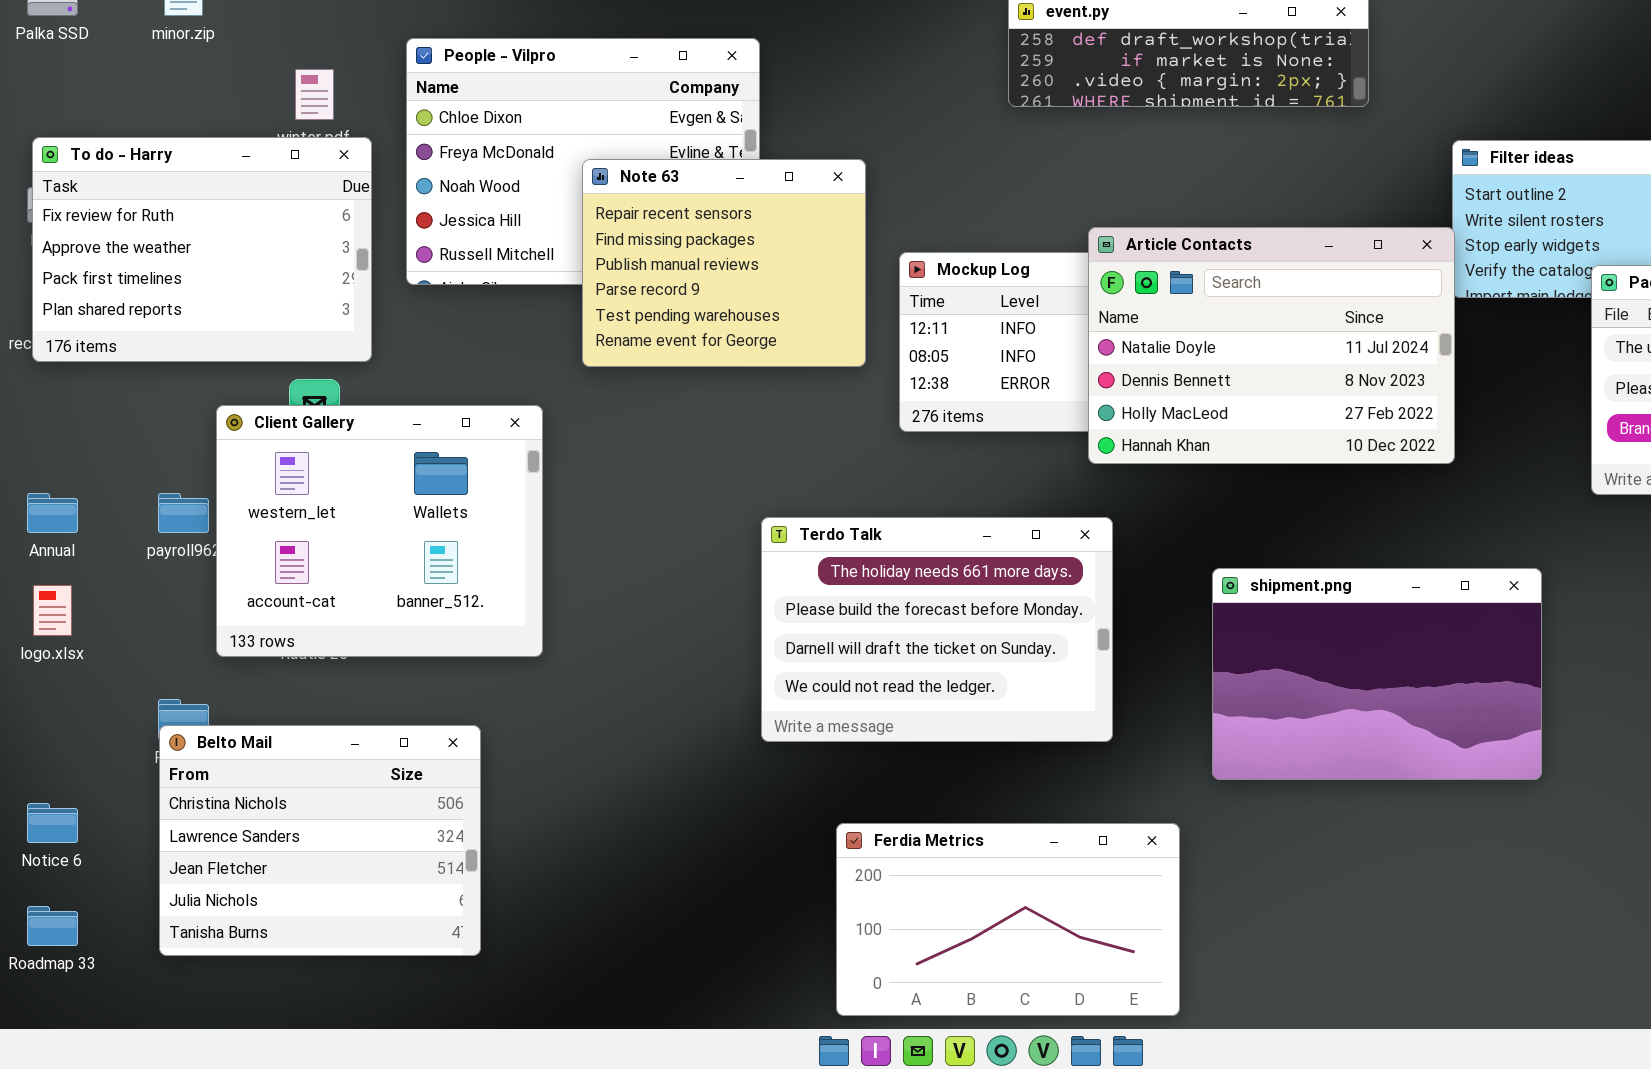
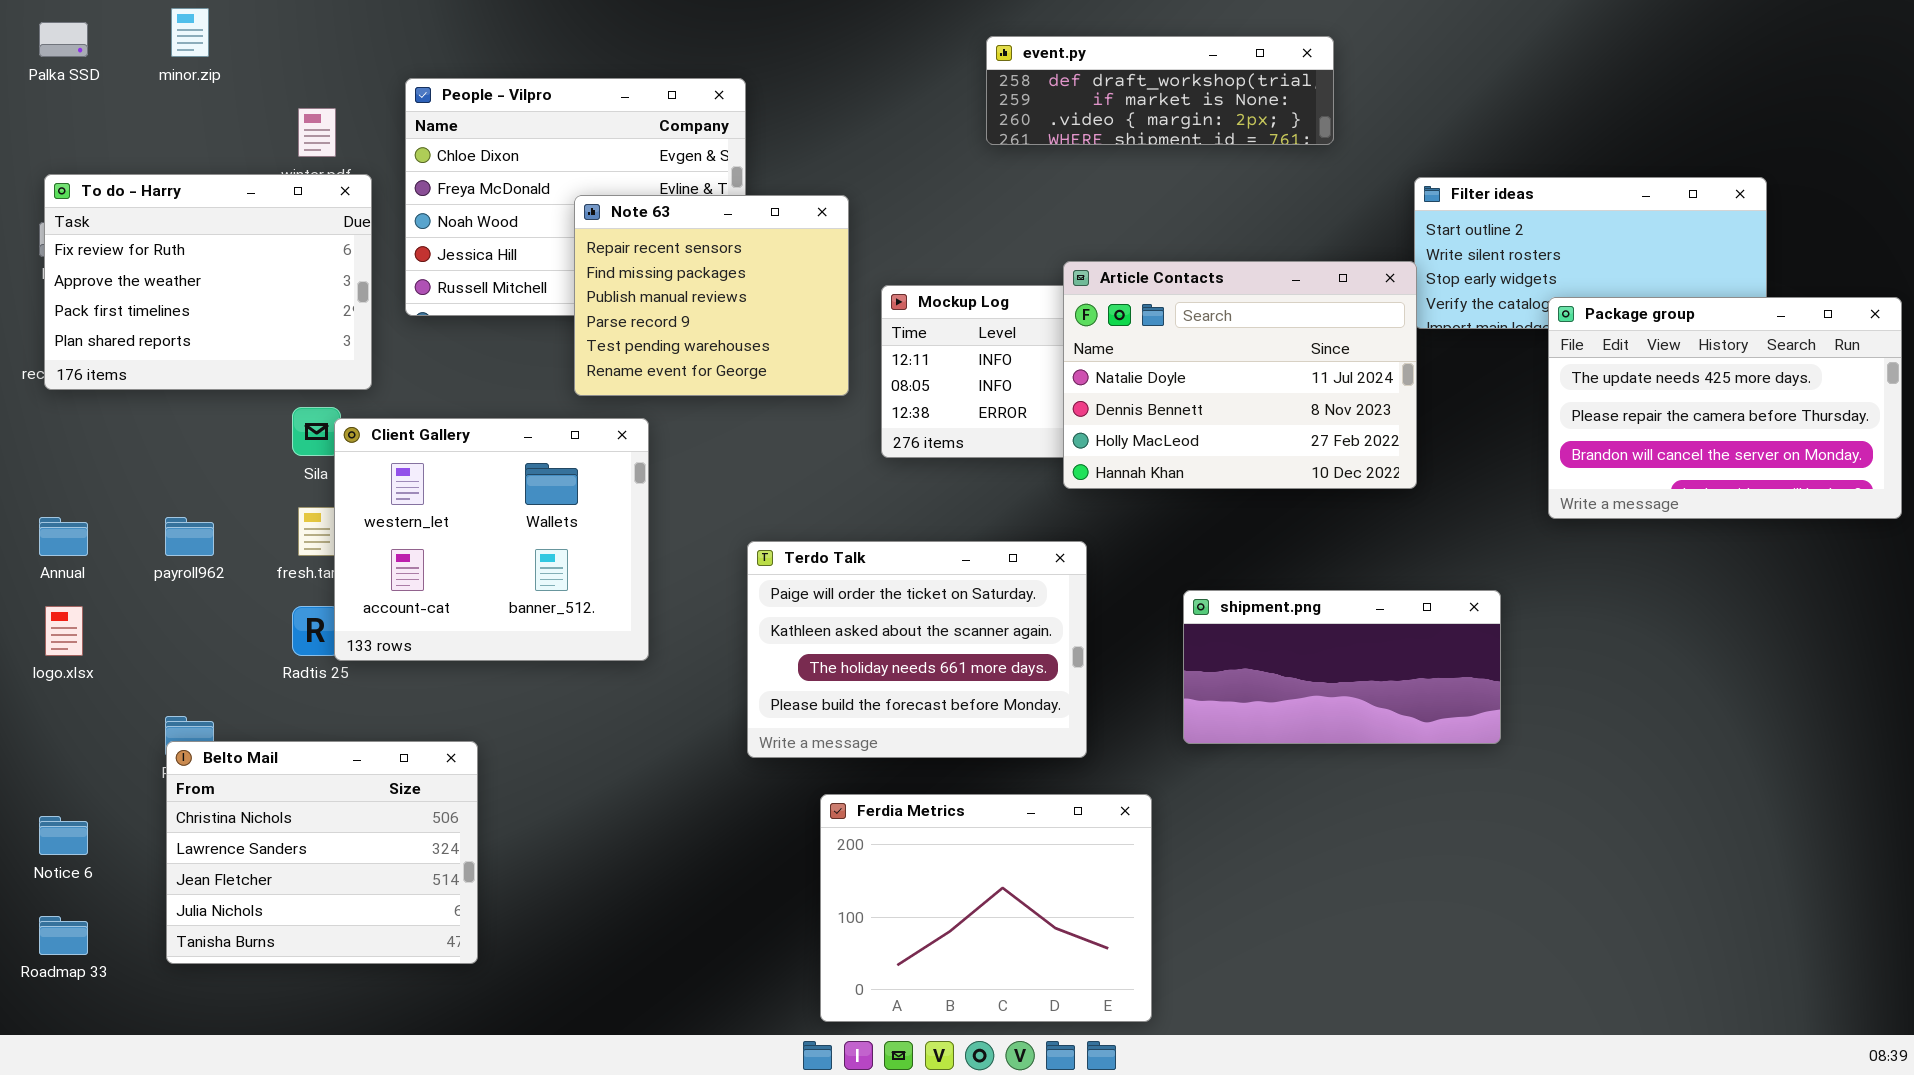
Client Gallery: [216,405,543,657] -> [334,418,649,661], moved
Terdo Talk: [761,517,1113,742] -> [747,541,1087,758], scrolled up 2 rows
shipment.png: [1212,568,1542,780] -> [1183,590,1501,744], resized
Ferdia Metrics: [836,823,1180,1016] -> [820,794,1152,1022], resized

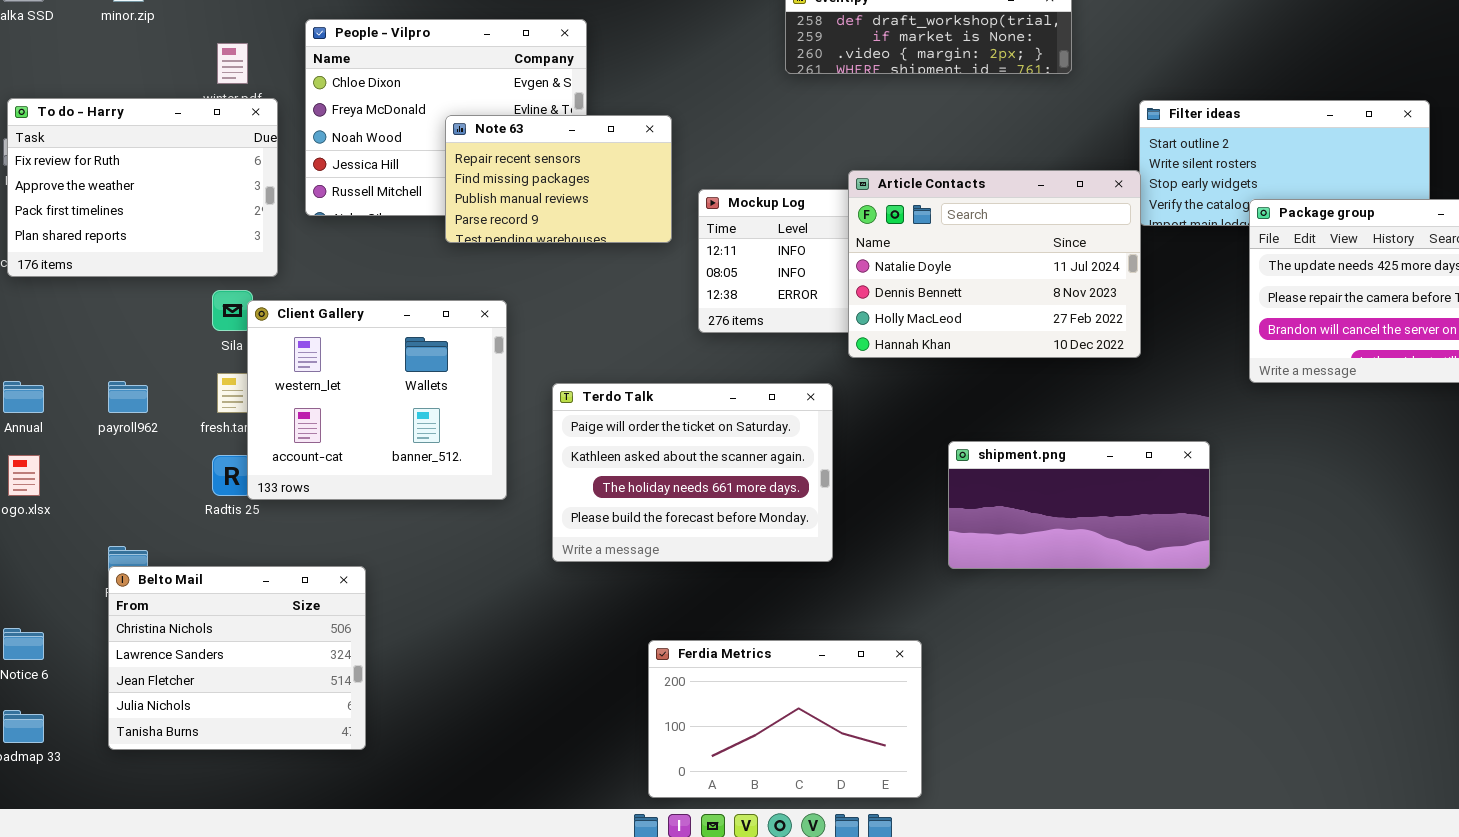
Note 63: [574,195,849,396] -> [445,115,672,243], resized
Terdo Talk: [747,541,1087,758] -> [552,383,833,562], moved
Ferdia Metrics: [820,794,1152,1022] -> [648,640,922,798], resized

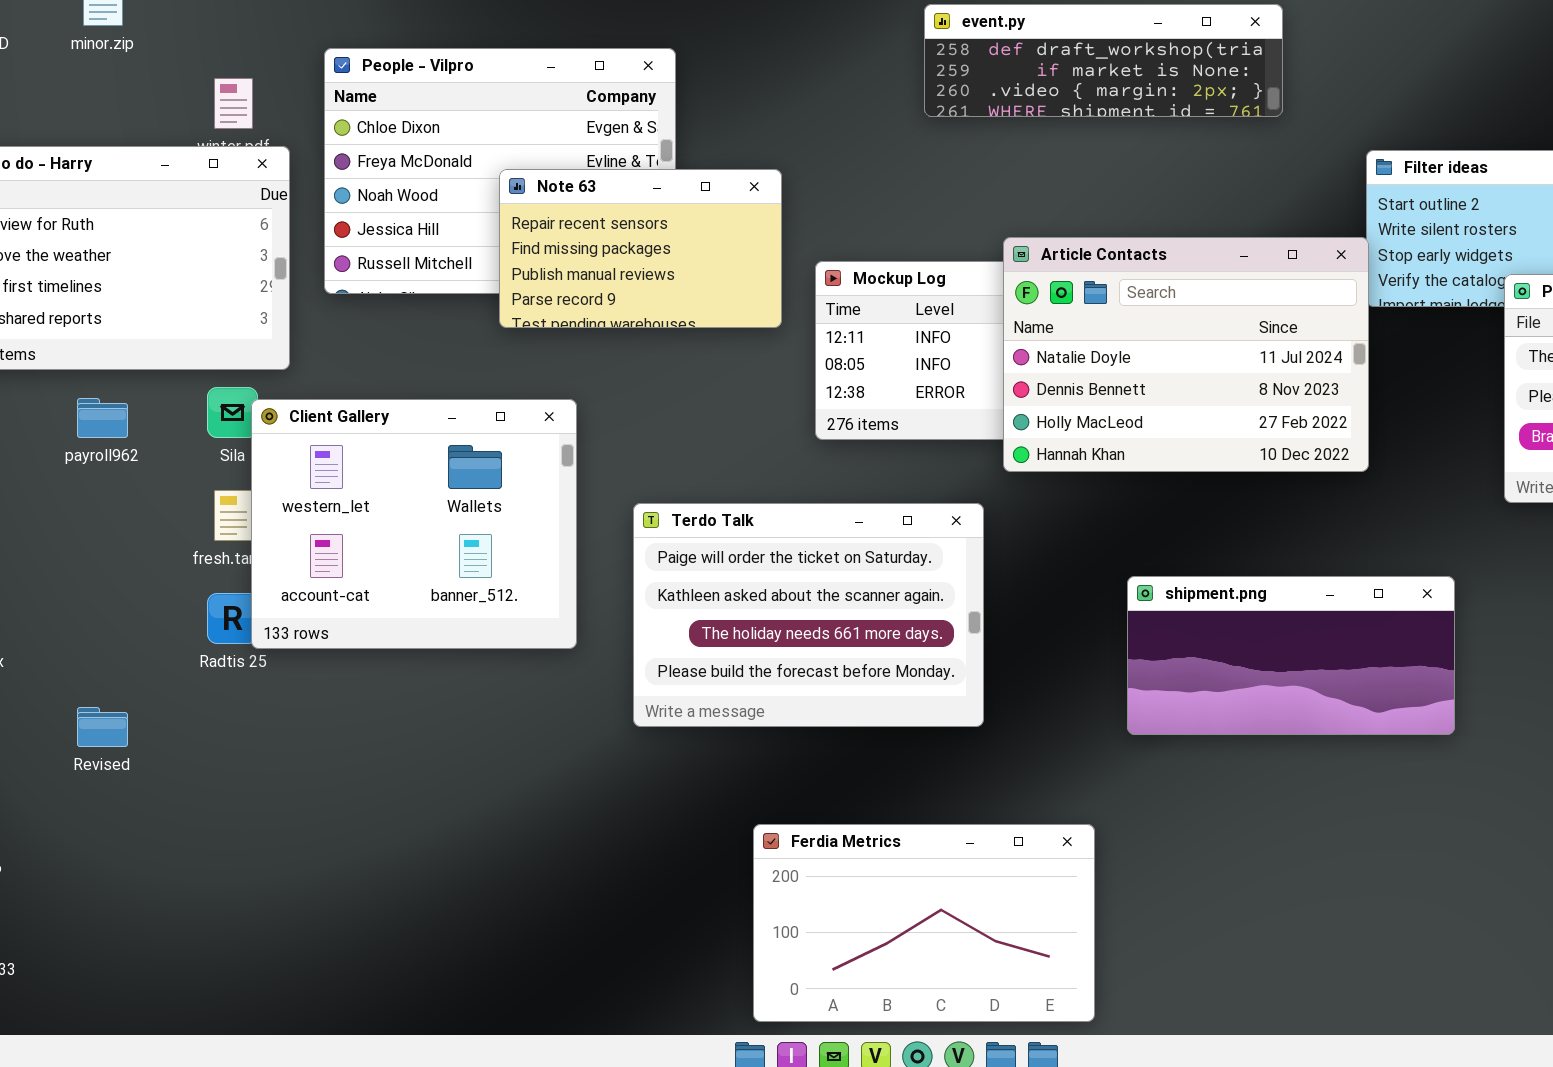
payroll962: [108,381,148,413] -> [77,398,128,438], moved
Belto Mail: [108,566,366,750] -> none, closed

